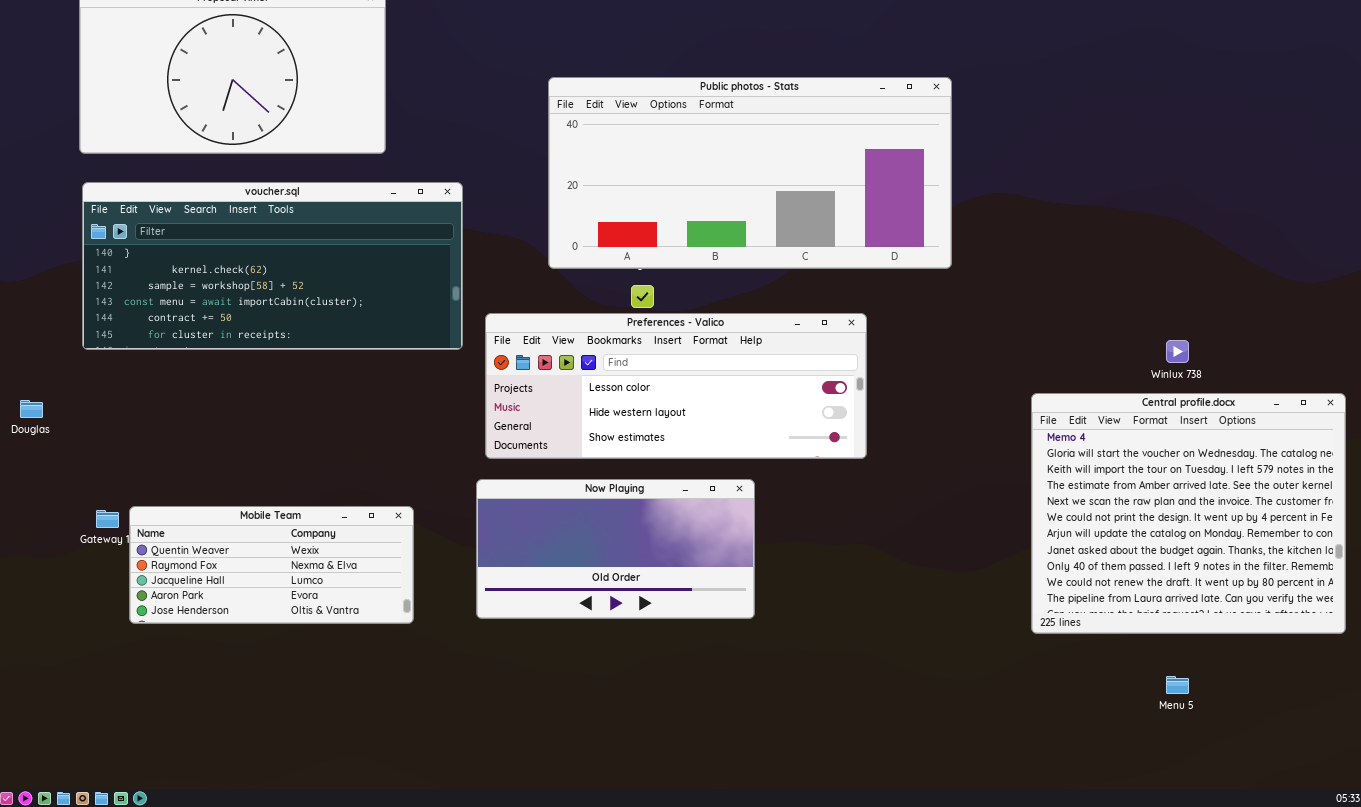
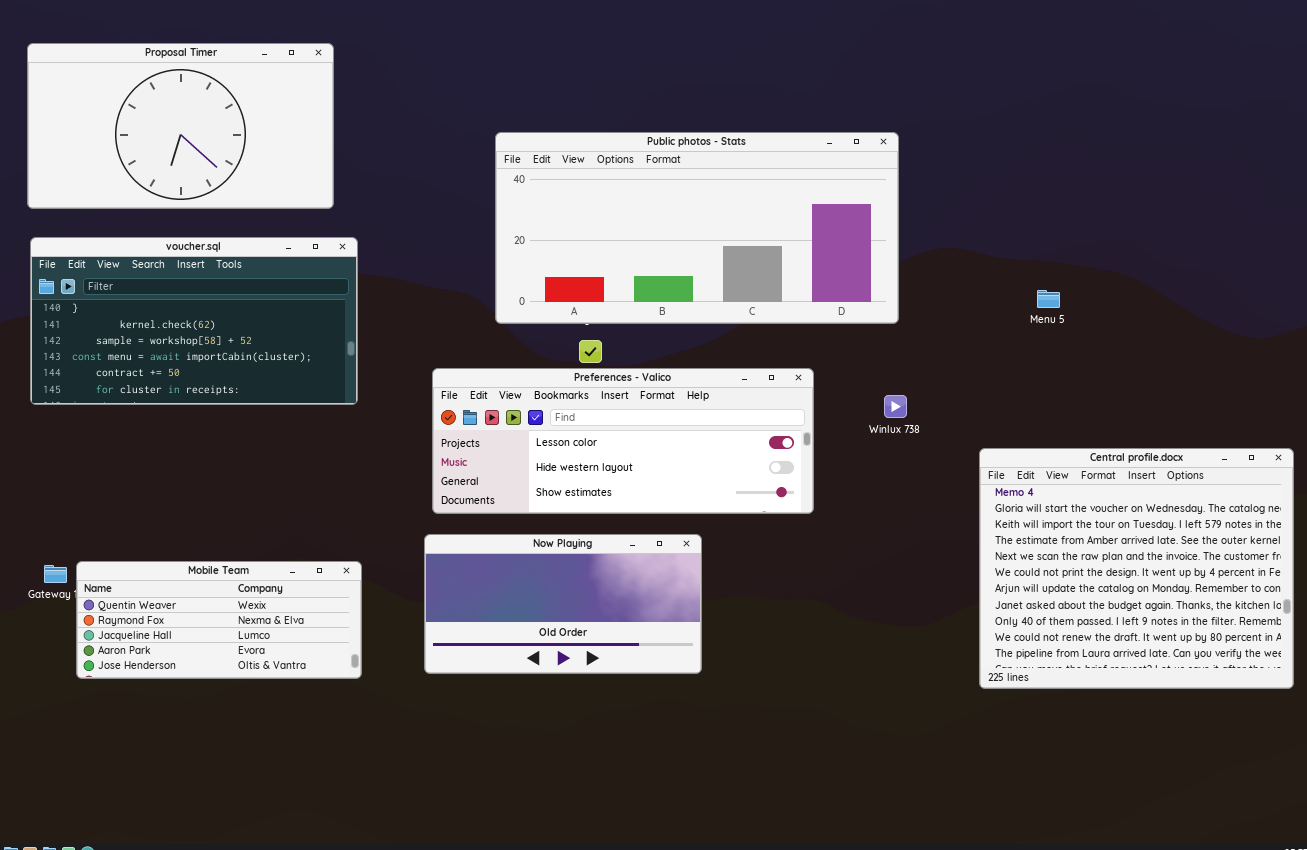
voucher.sql: [82,182,463,350] -> [30,237,358,405], resized
Winlux 738: [1166,340,1189,363] -> [884,395,907,418], moved
Menu 5: [1166,676,1189,694] -> [1037,290,1060,308], moved

